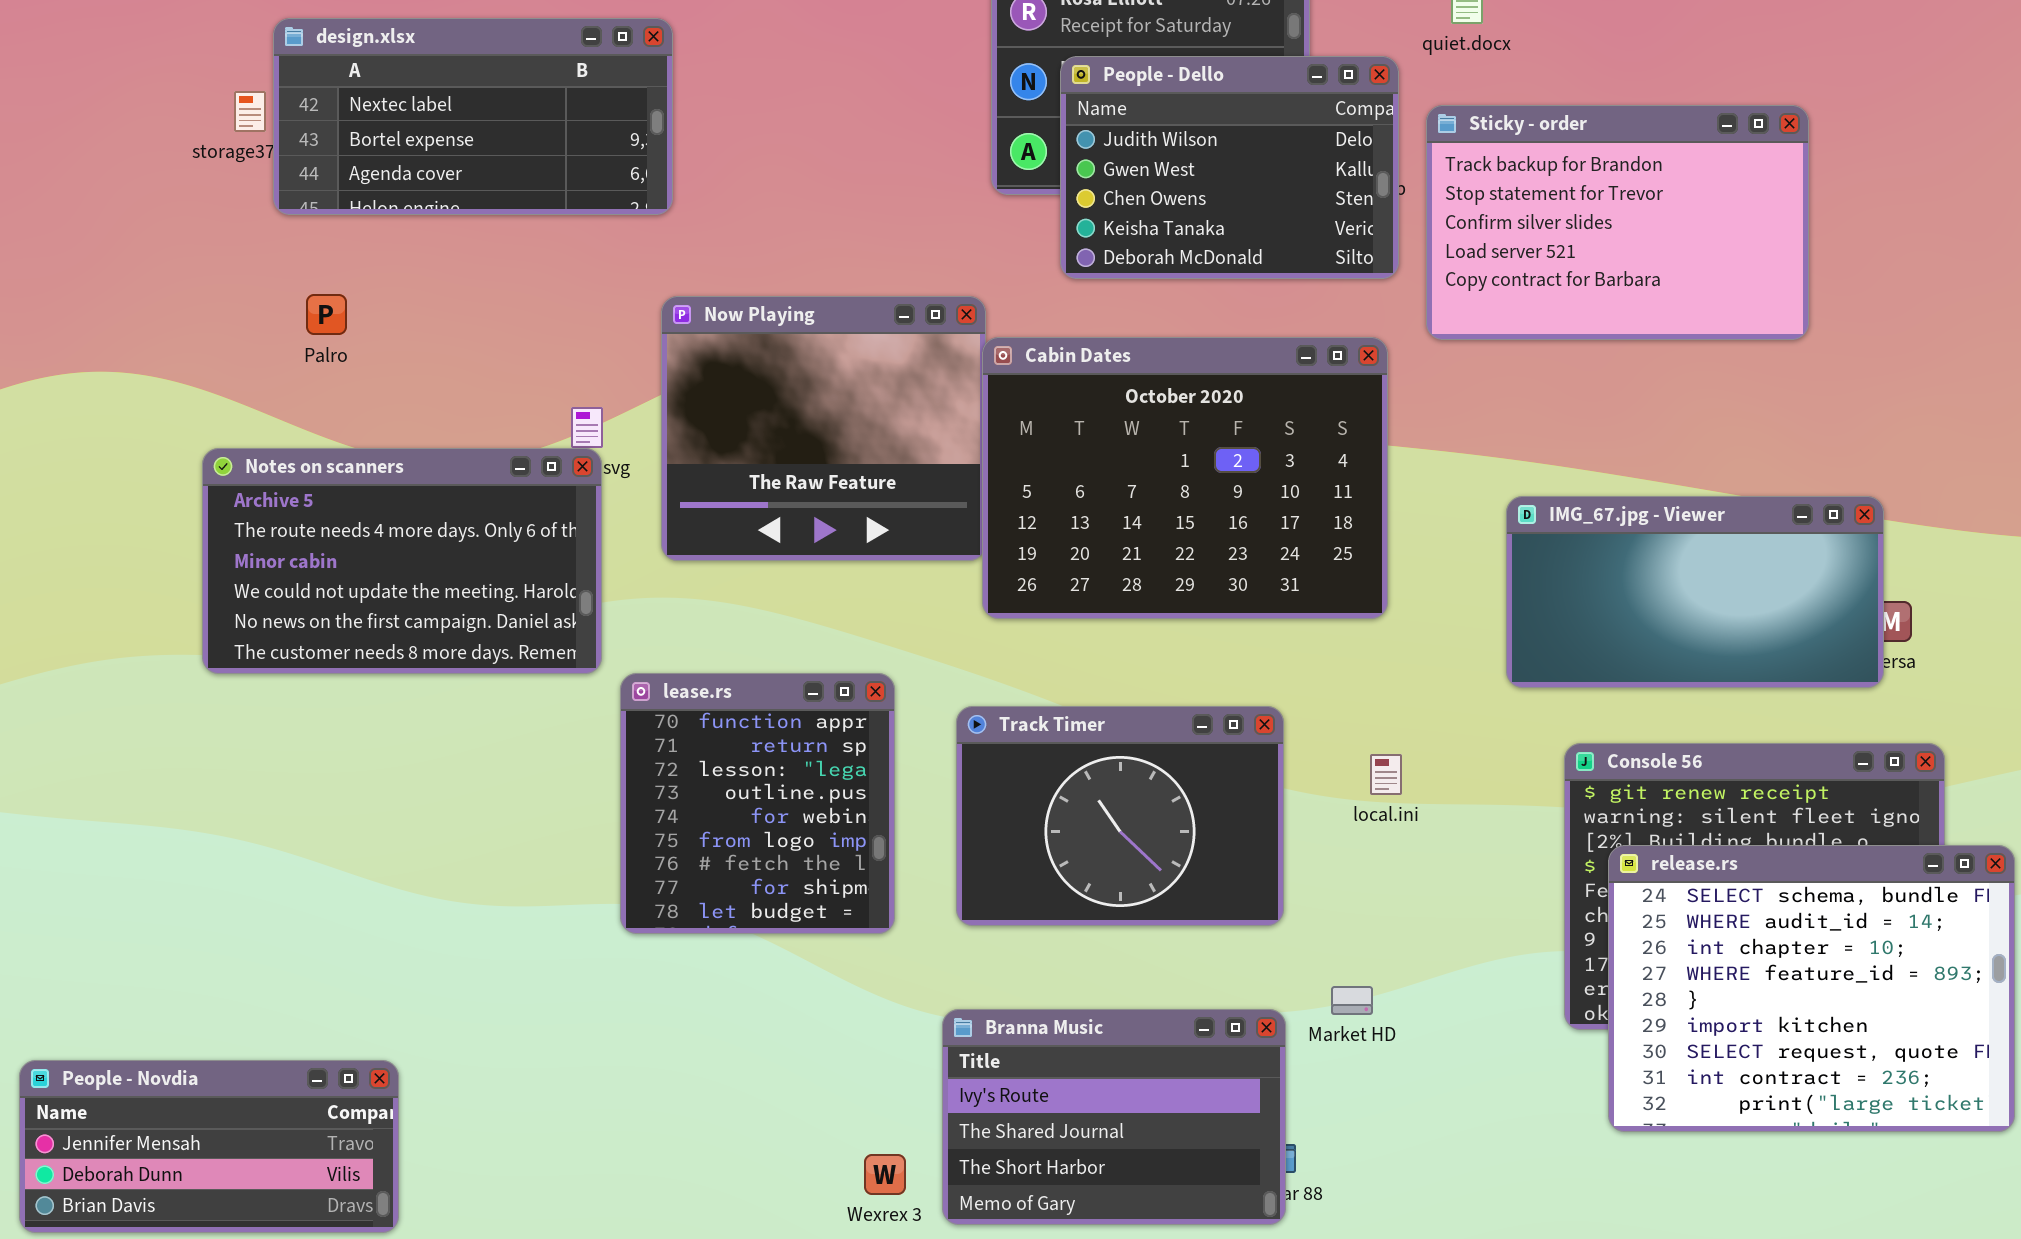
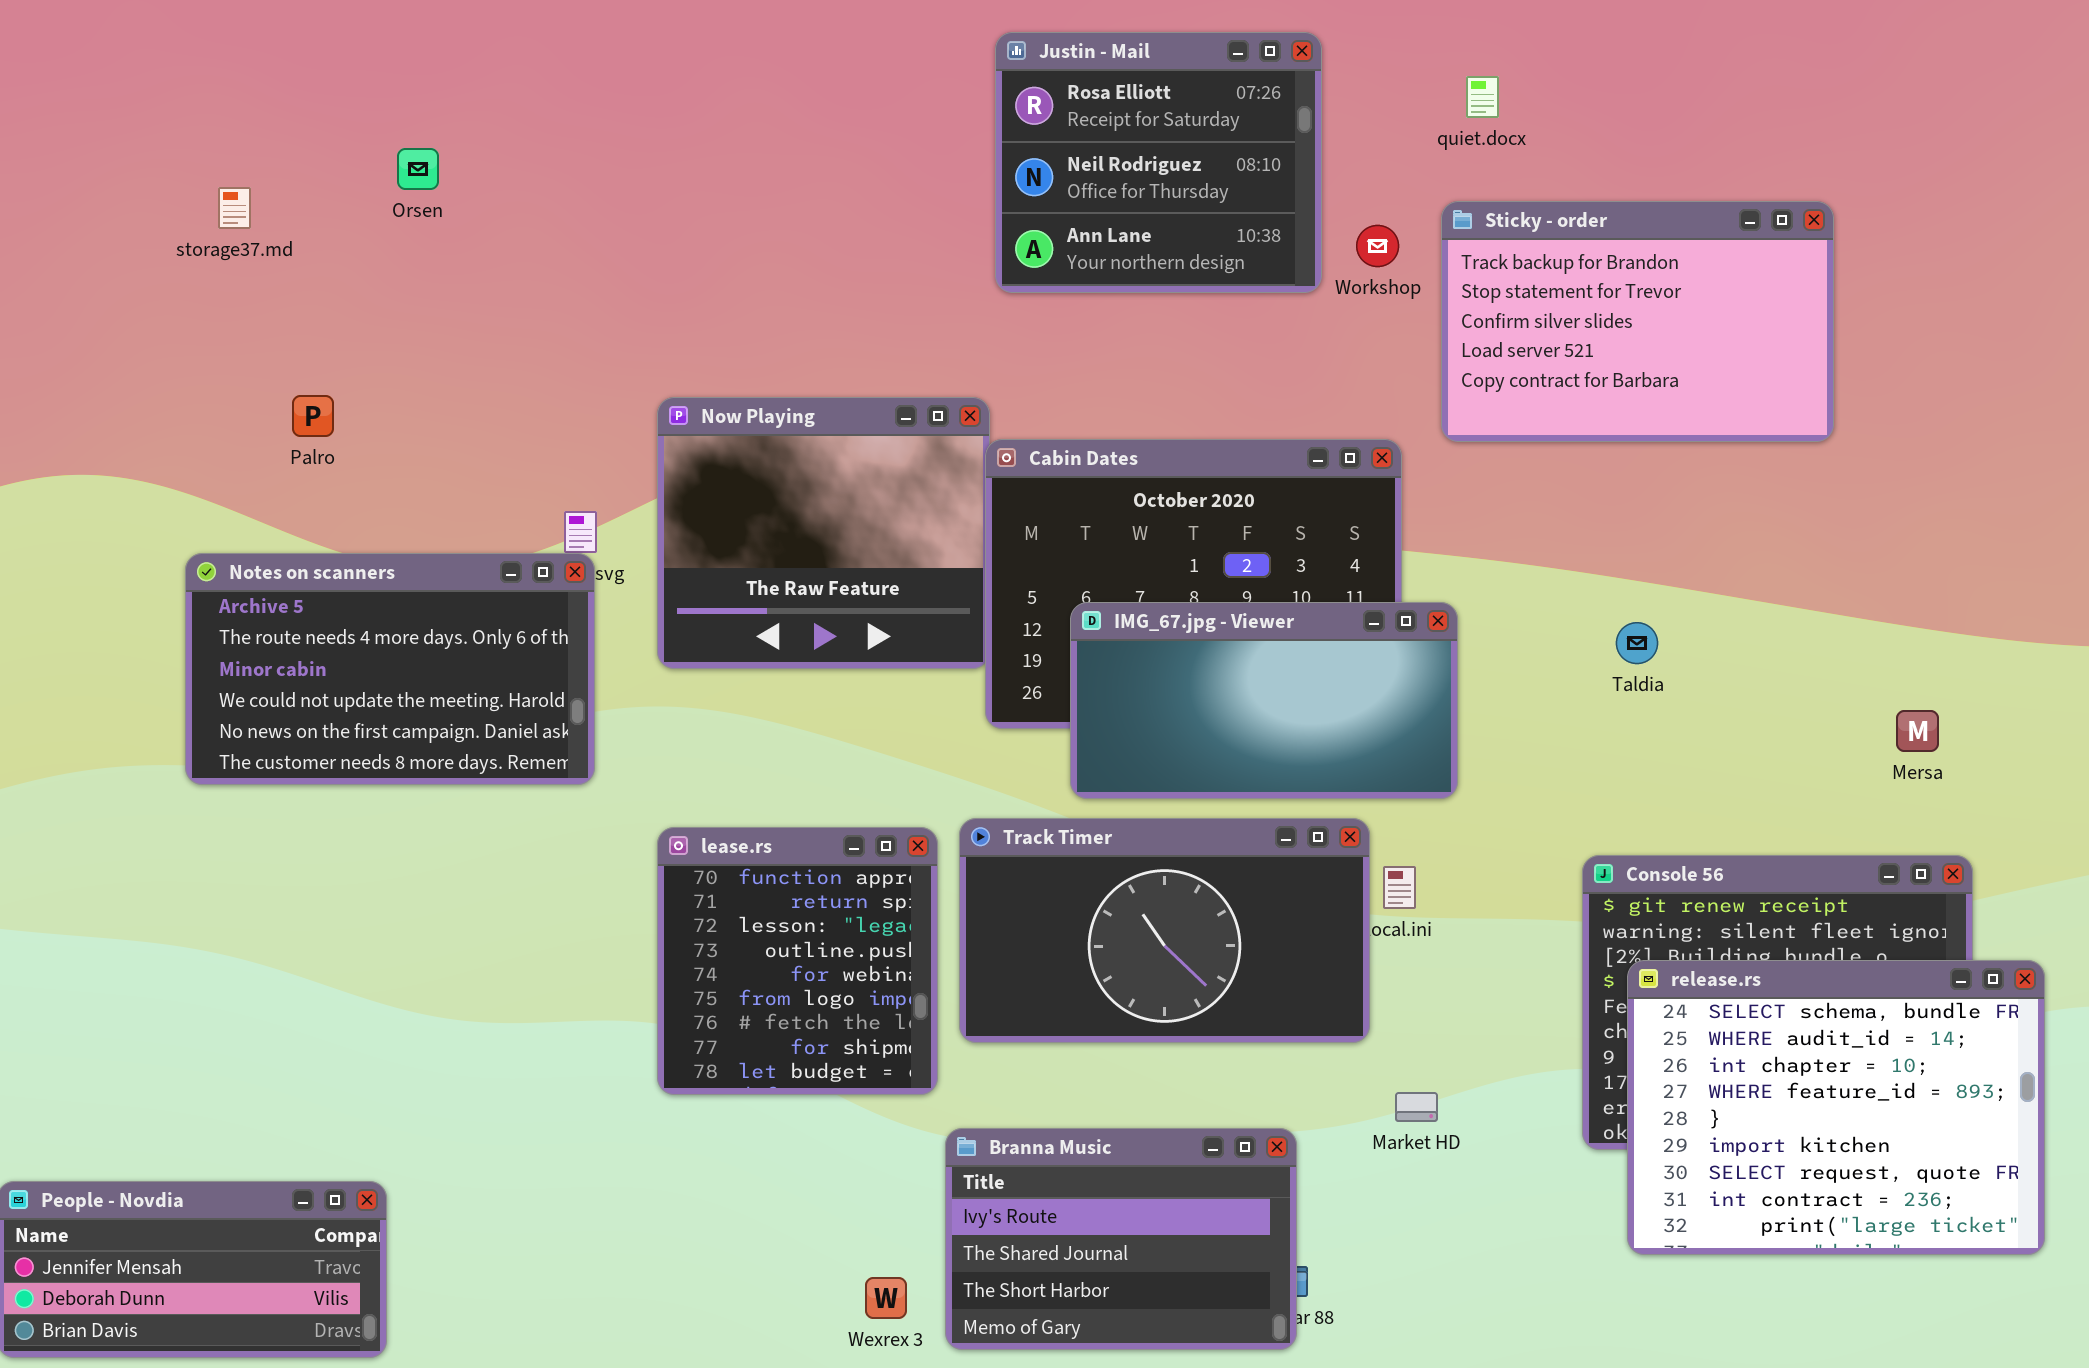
design.xlsx: [273,18,673,215] -> none, closed
People - Dello: [1060,56,1399,279] -> none, closed
IMG_67.jpg - Viewer: [1506,496,1884,688] -> [1070,602,1458,799], moved
lease.rs: [620,673,895,934] -> [657,827,938,1095], moved
Track Timer: [956,706,1284,926] -> [959,818,1370,1043], resized
Market HD: [1331,986,1373,1015] -> [1395,1092,1438,1122], moved

